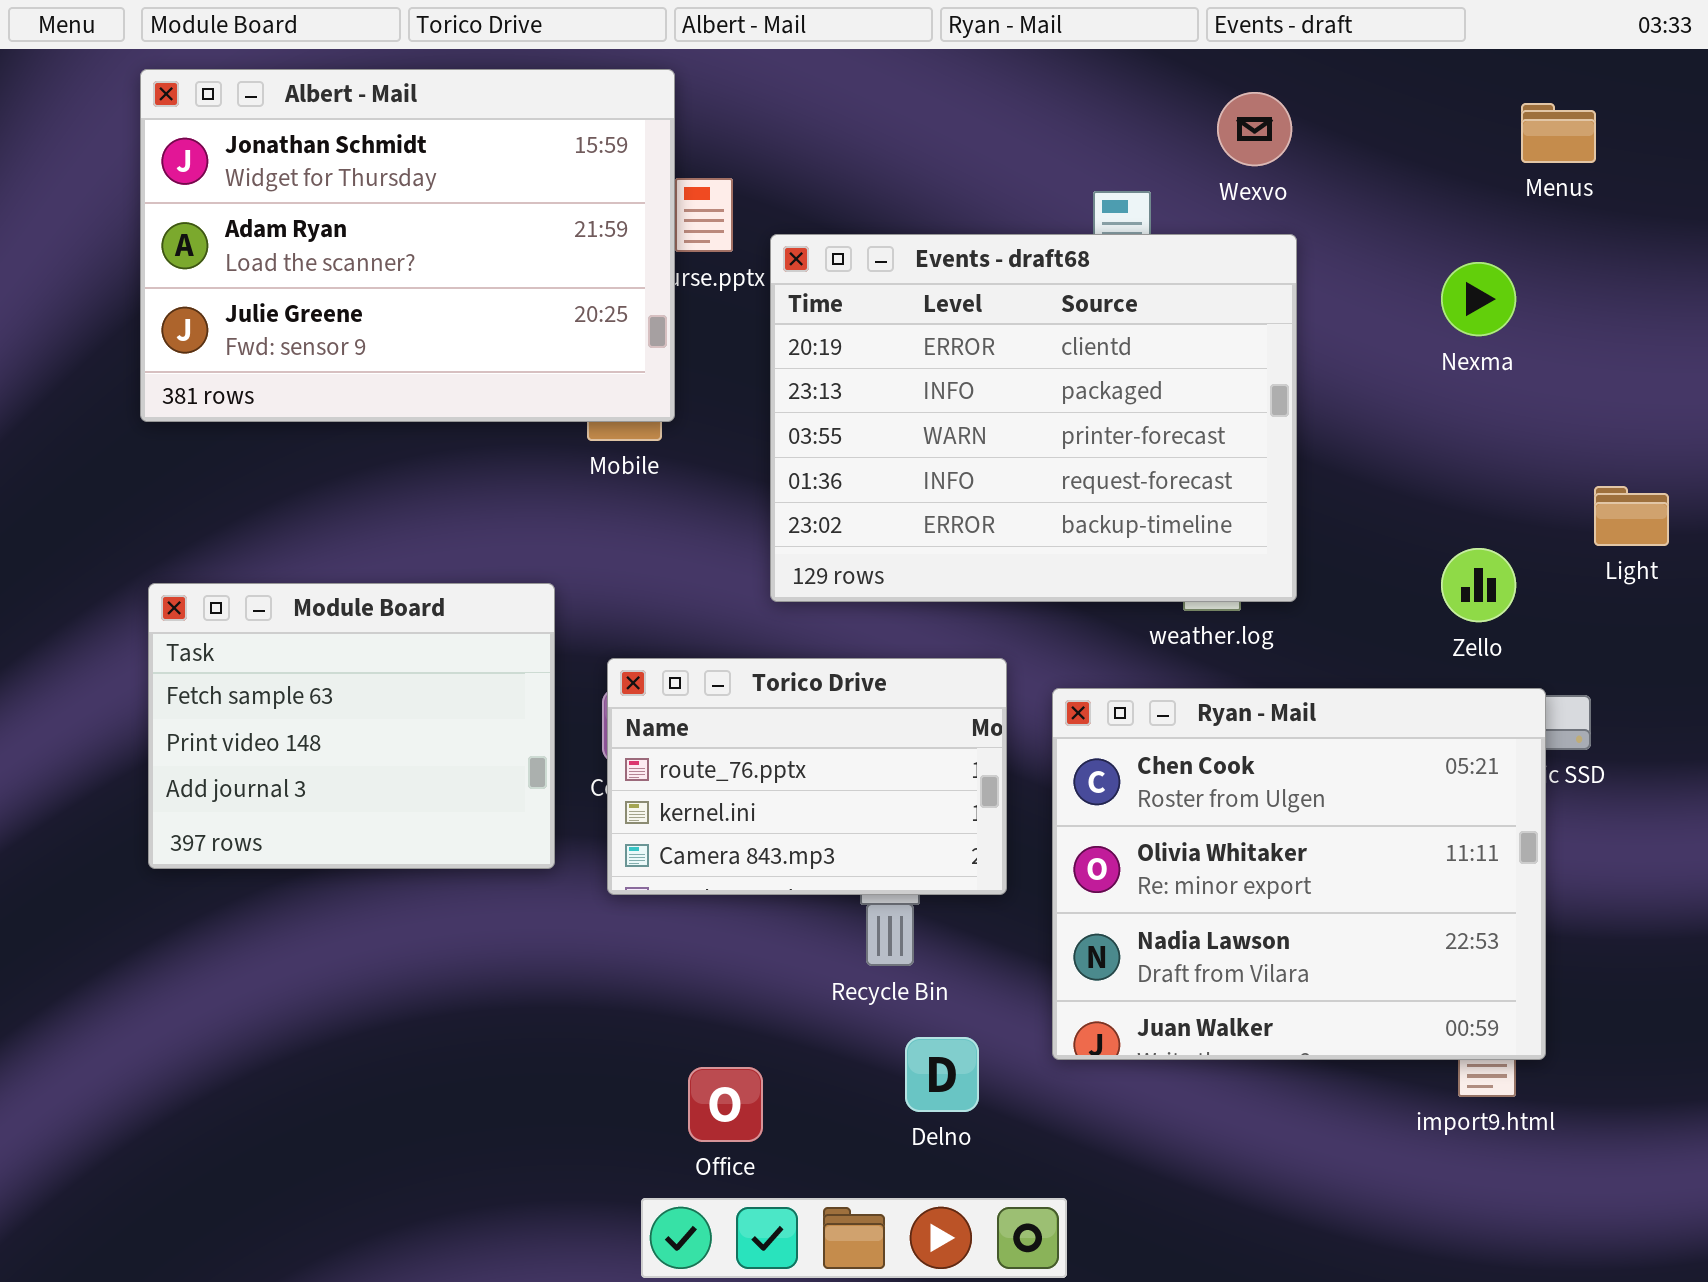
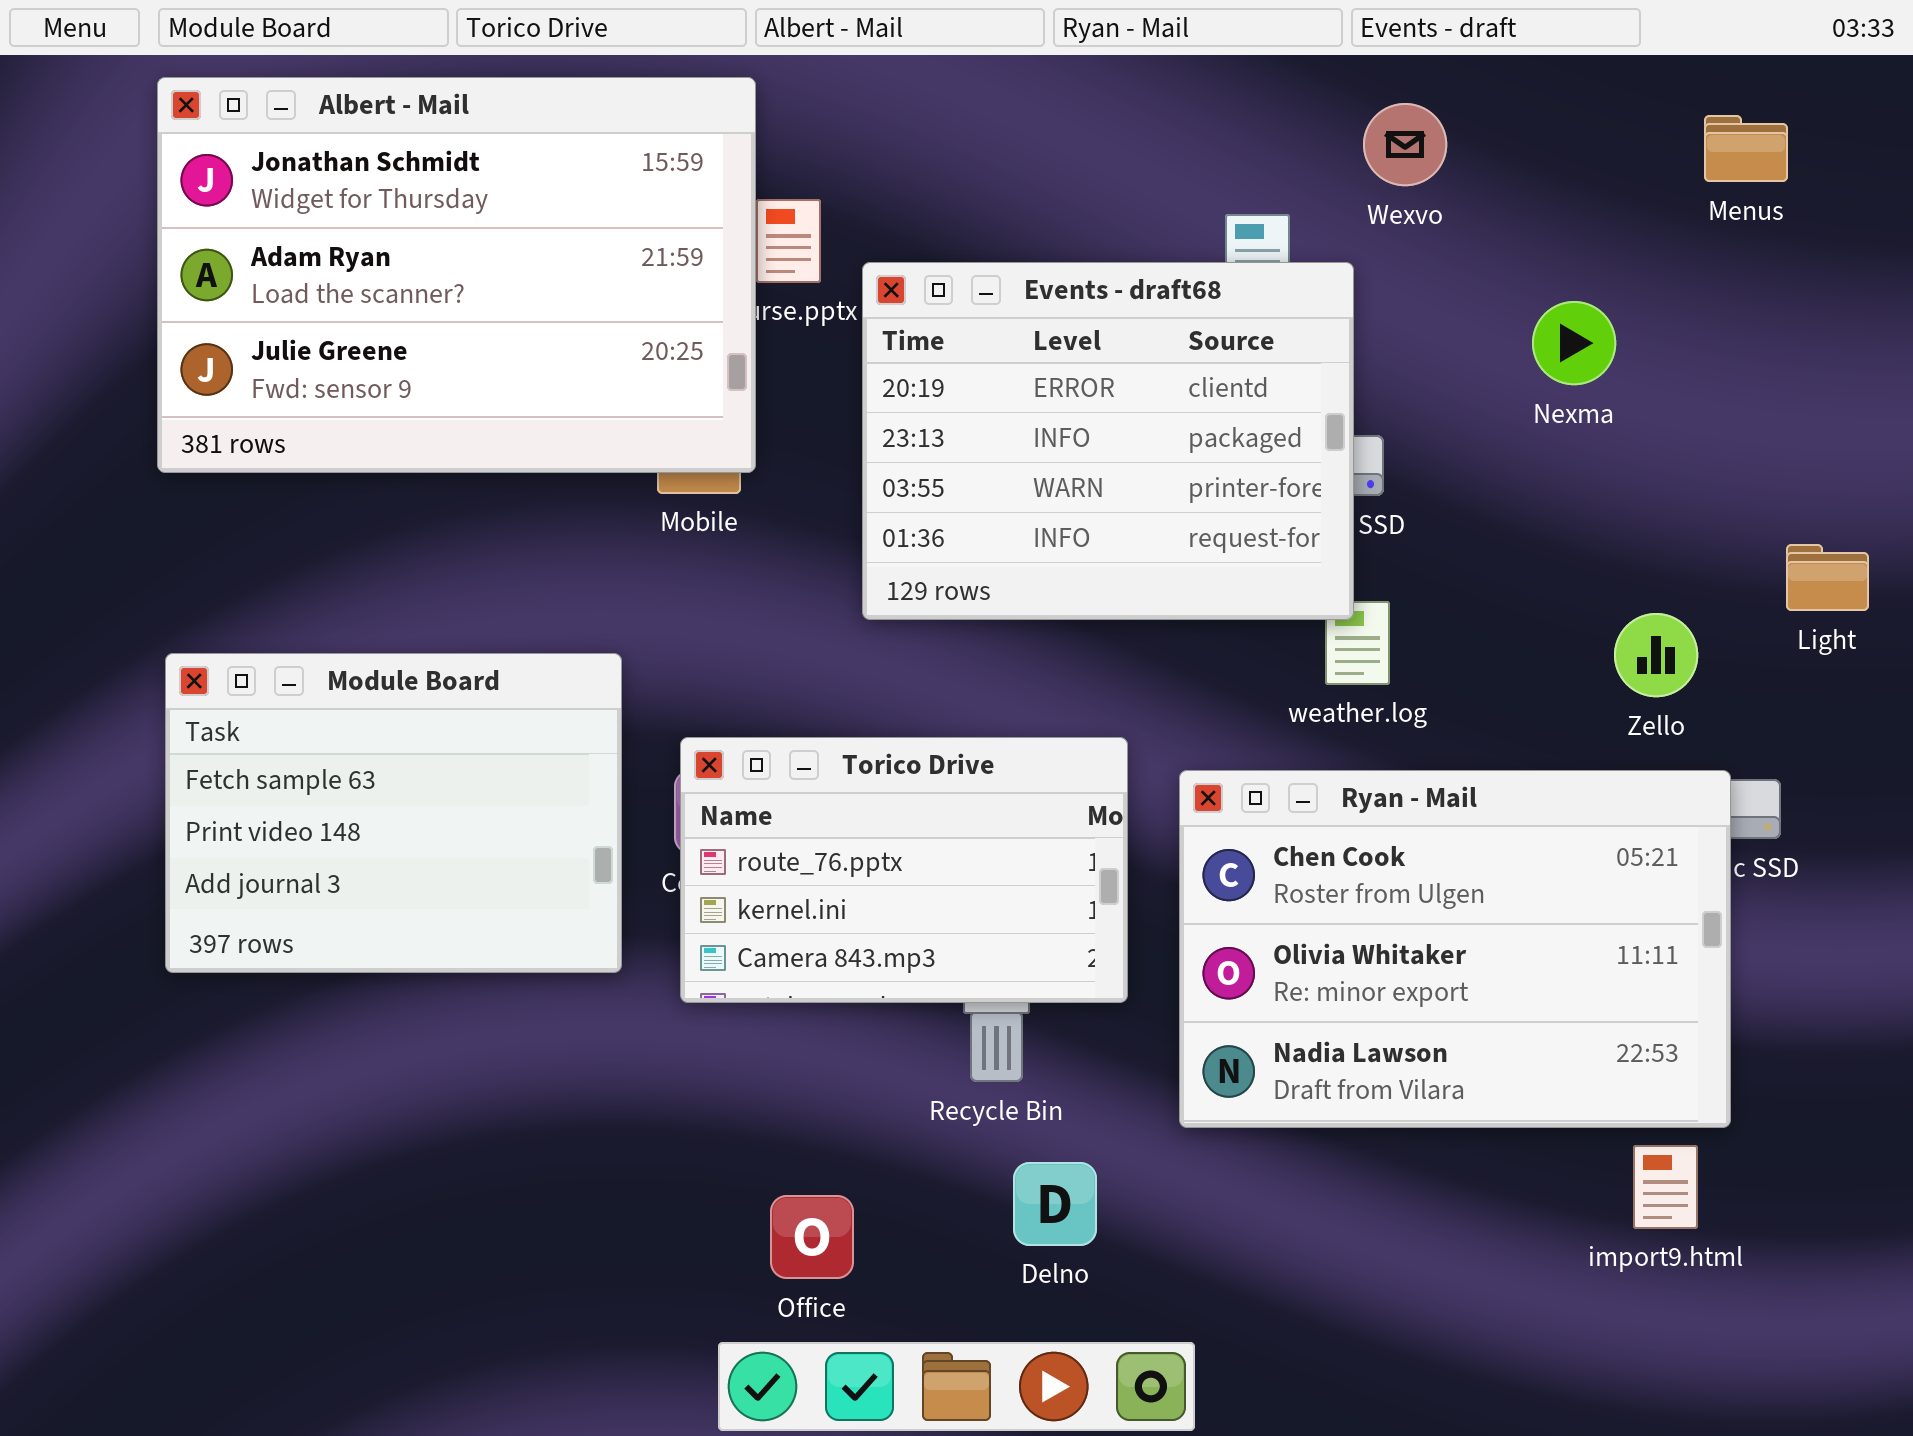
Events - draft68: [770,234,1297,602] -> [862,262,1354,620], resized
Nexma: [1441,262,1516,336] -> [1532,301,1616,385], moved
Ryan - Mail: [1052,688,1546,1060] -> [1179,770,1731,1128], resized

